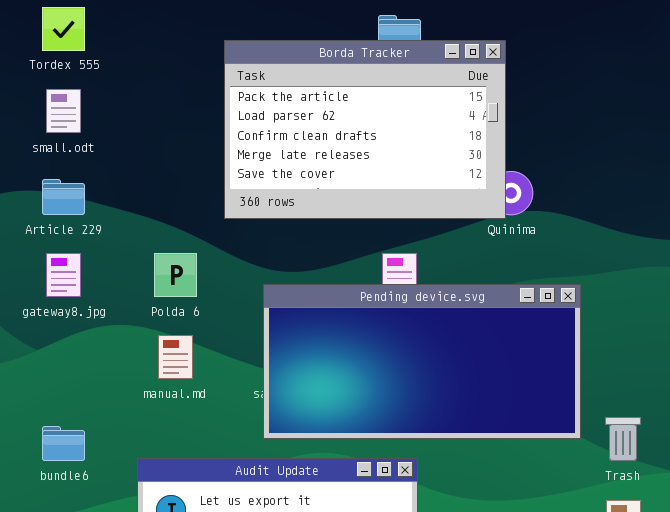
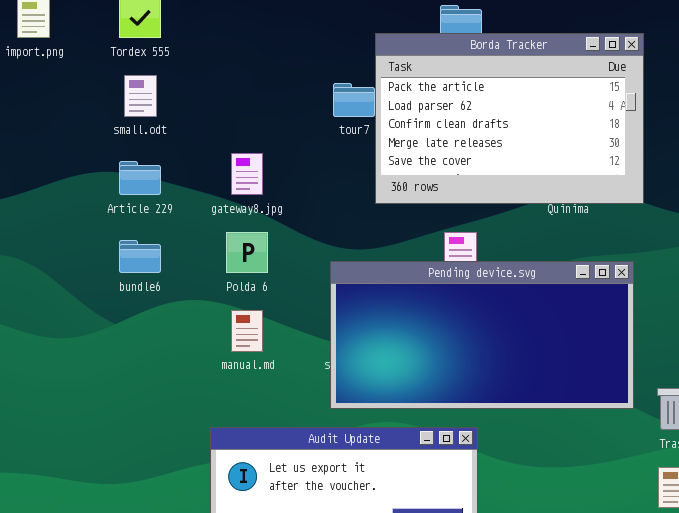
Borda Tracker: [224,40,506,219] -> [375,33,644,204], moved
gateway8.jpg: [46,253,81,297] -> [231,153,263,195], moved
bundle6: [42,426,85,461] -> [119,240,161,273], moved

